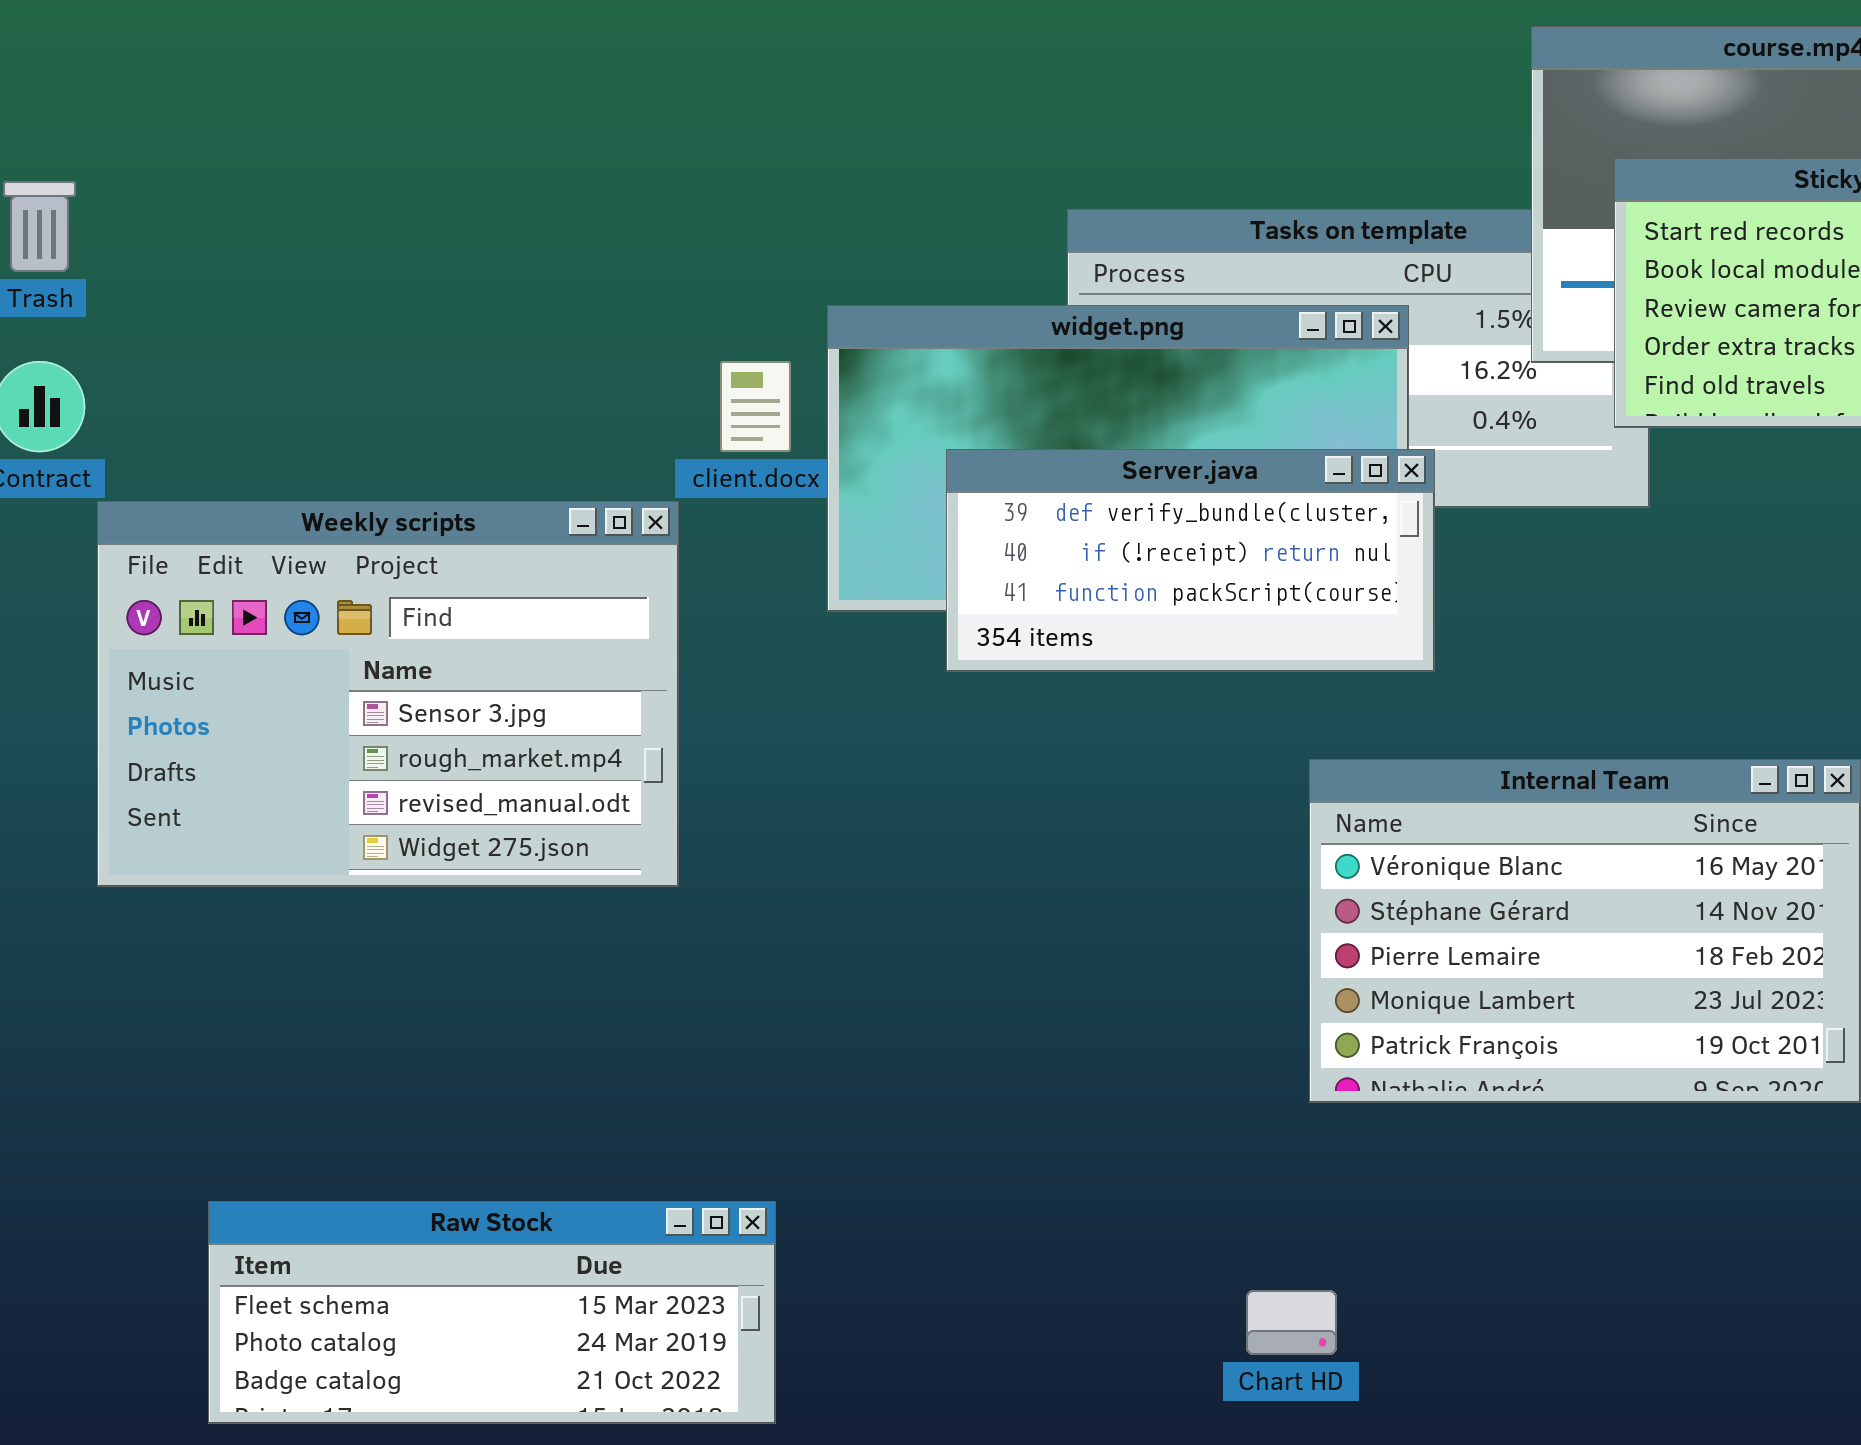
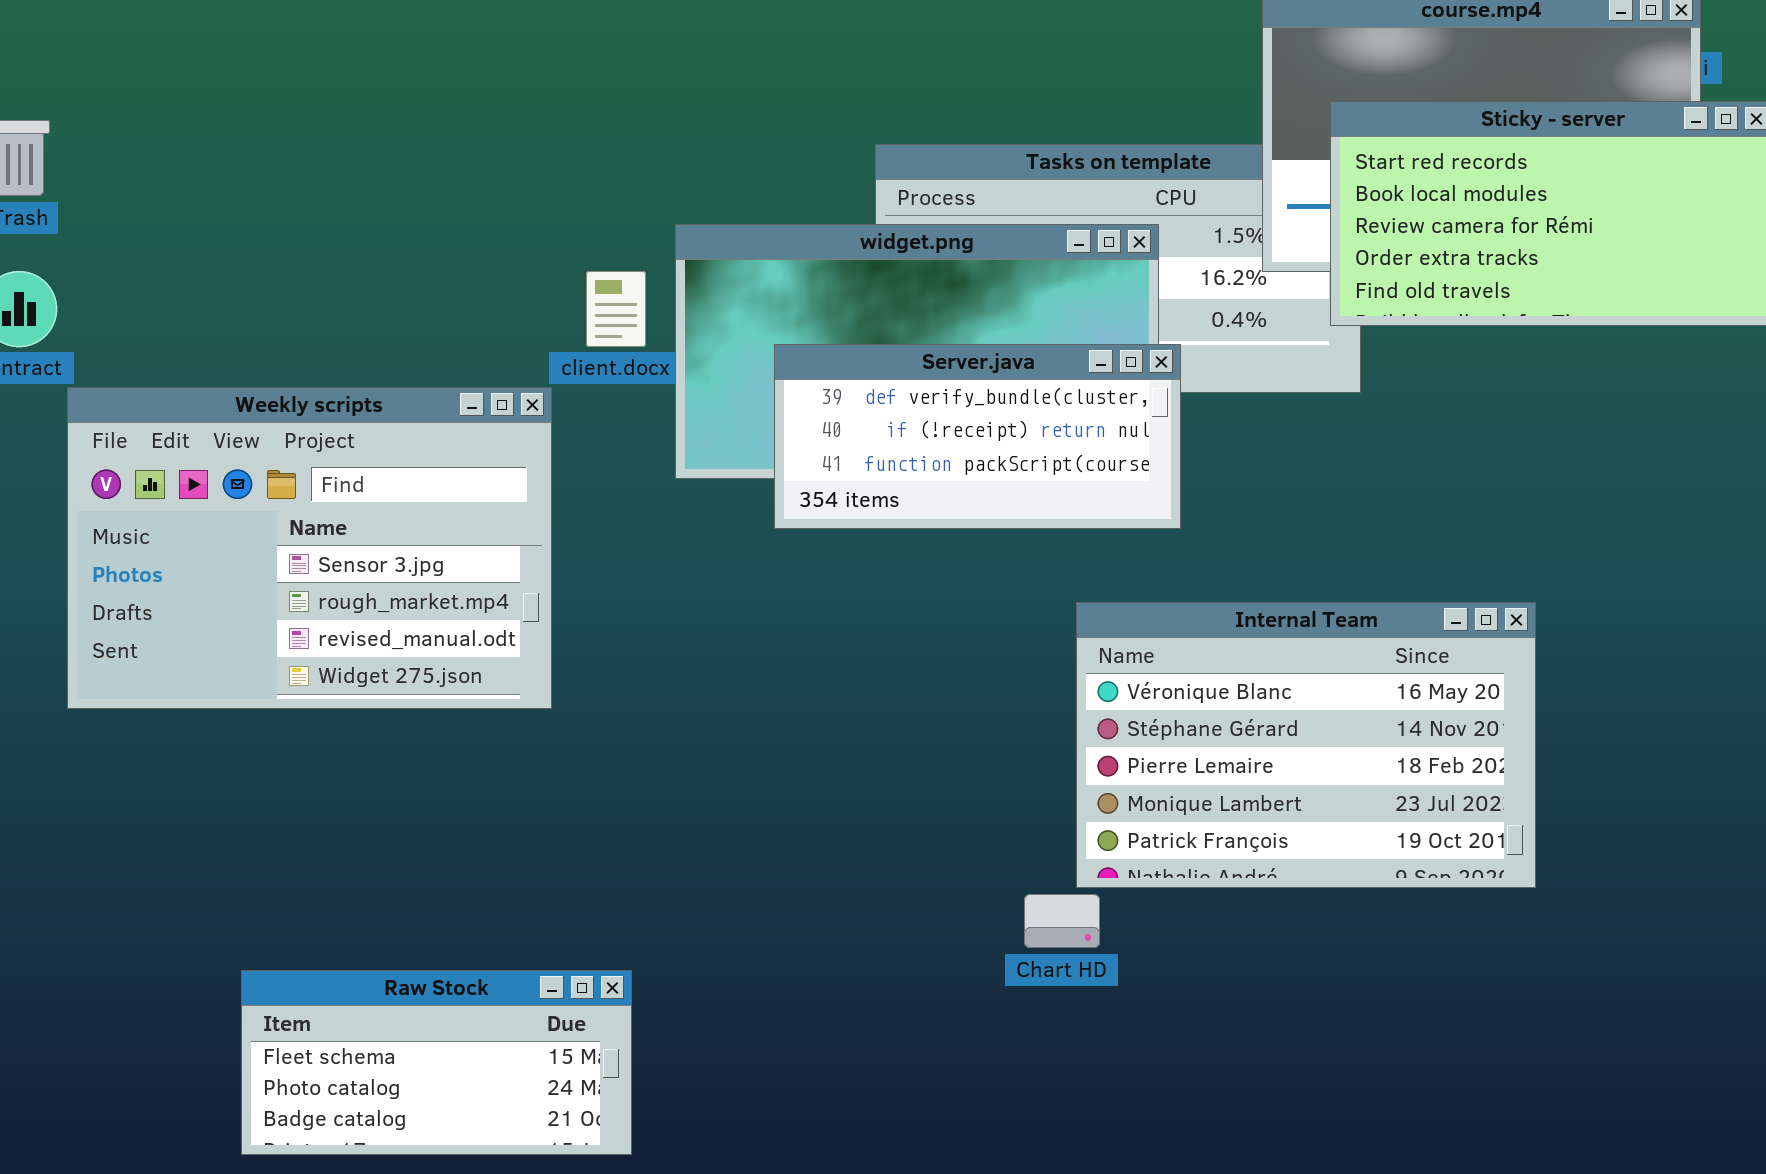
Raw Stock: [208,1201,776,1424] -> [241,970,632,1155], resized
Chart HD: [1246,1290,1337,1355] -> [1024,894,1100,948], moved

